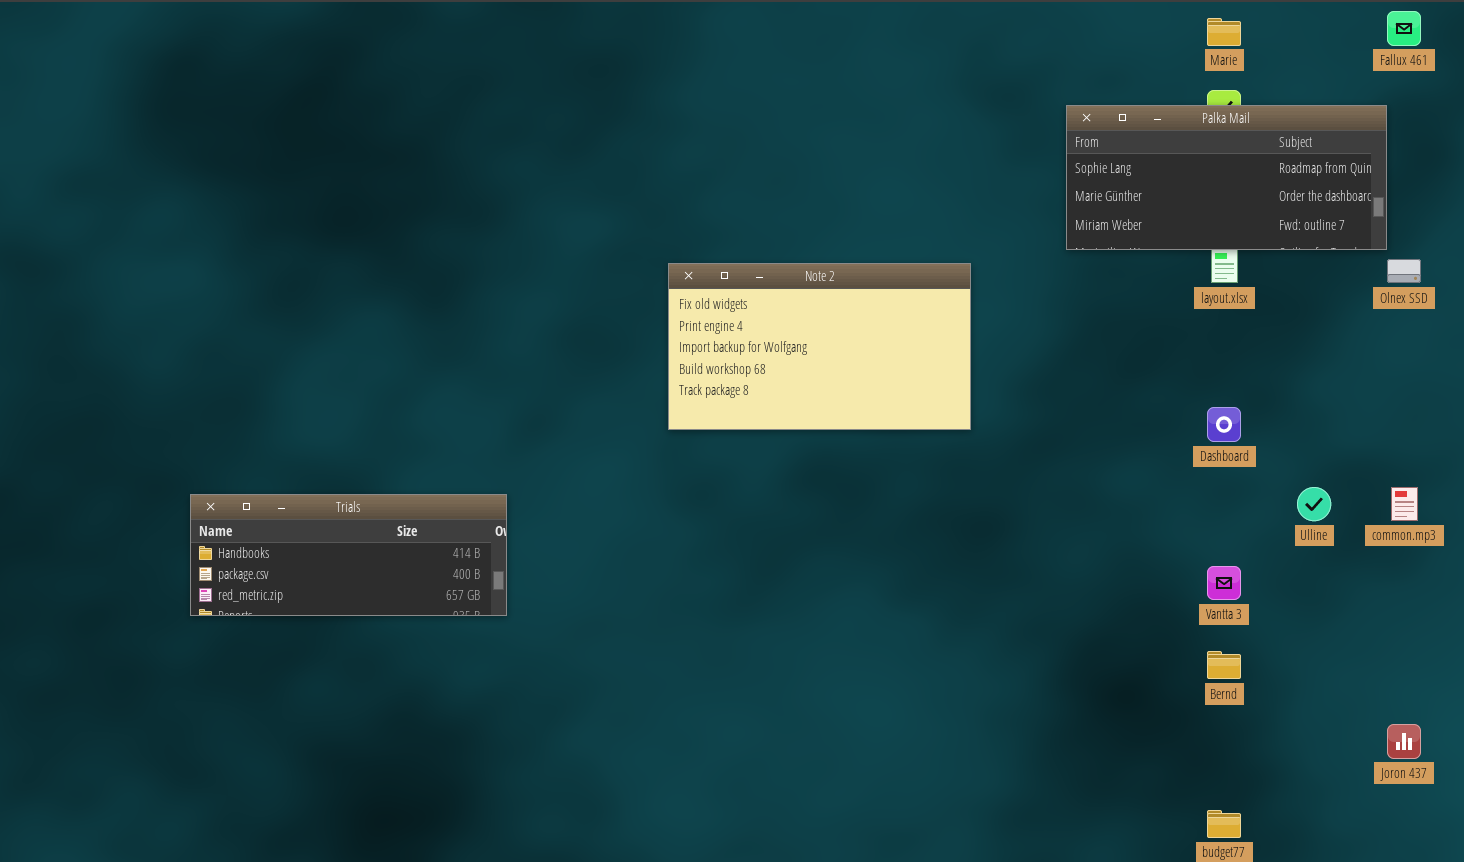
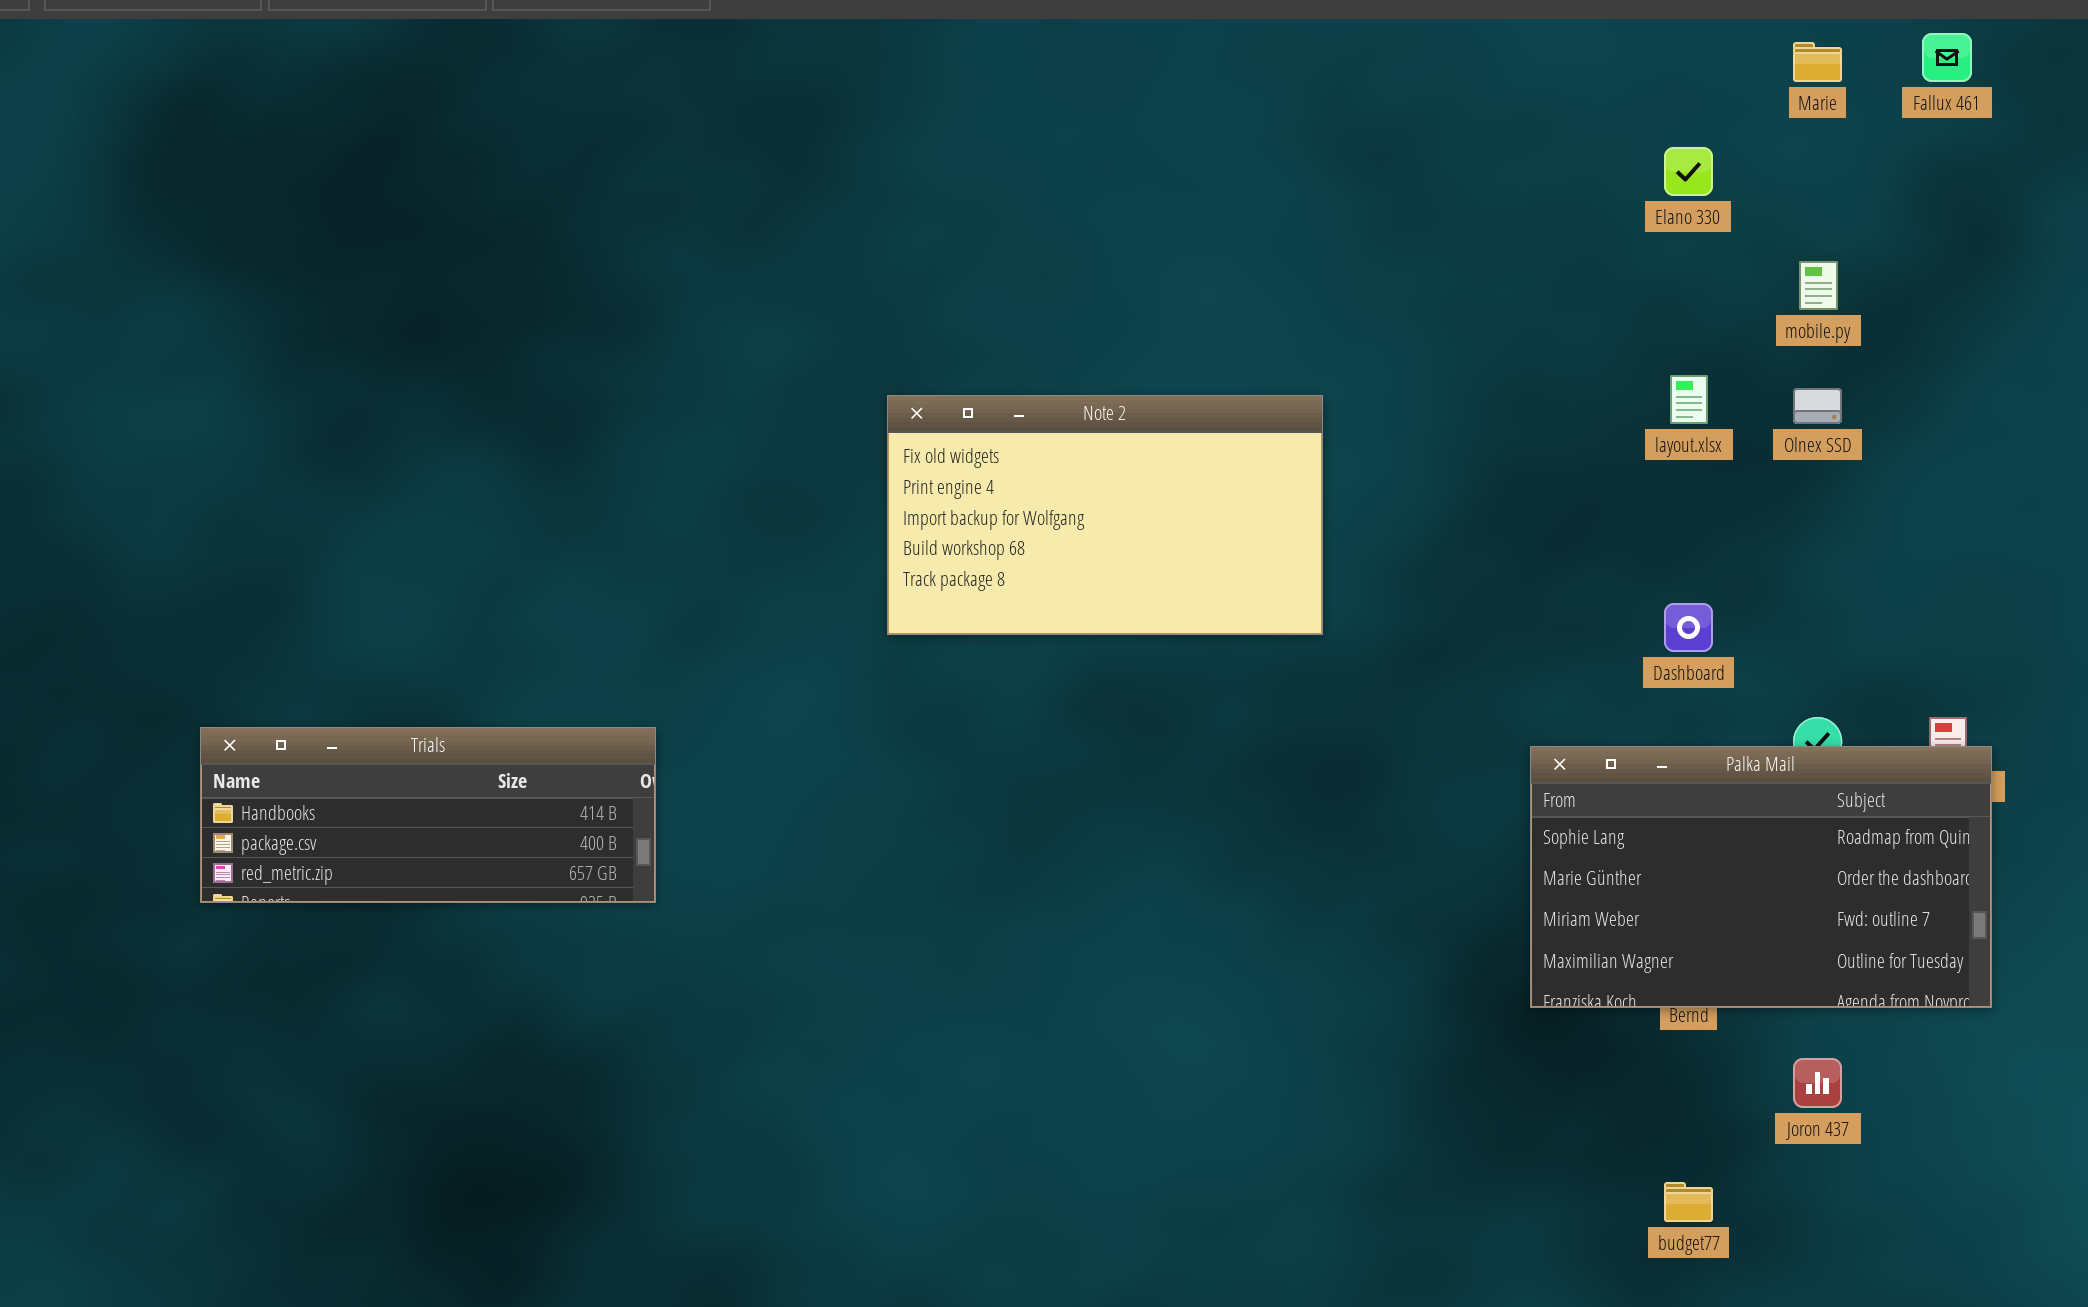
Marie: [1207,18,1241,46] -> [1793,42,1842,82], moved
Palka Mail: [1066,105,1387,250] -> [1530,746,1992,1008], moved, resized
Olnex SSD: [1387,259,1421,283] -> [1793,388,1842,424], moved
Joron 437: [1387,724,1421,759] -> [1793,1058,1842,1108], moved

